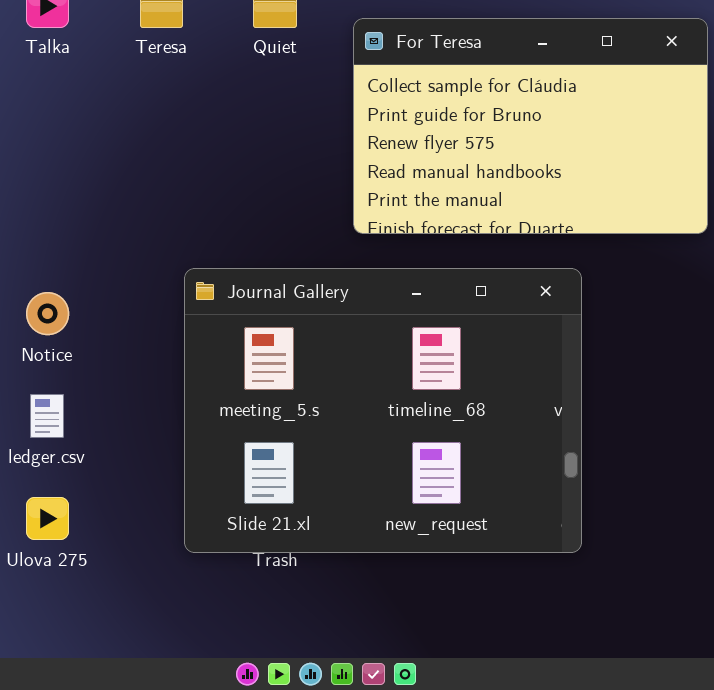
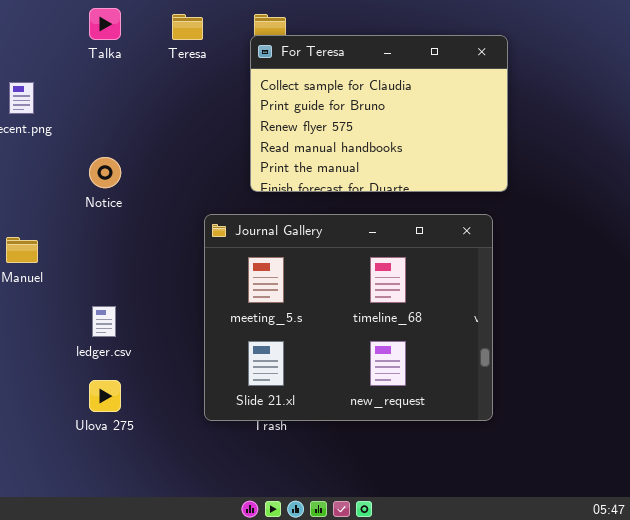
For Teresa: [353,18,708,234] -> [250,35,508,192], moved
Notice: [26,292,69,335] -> [89,157,121,188], moved

